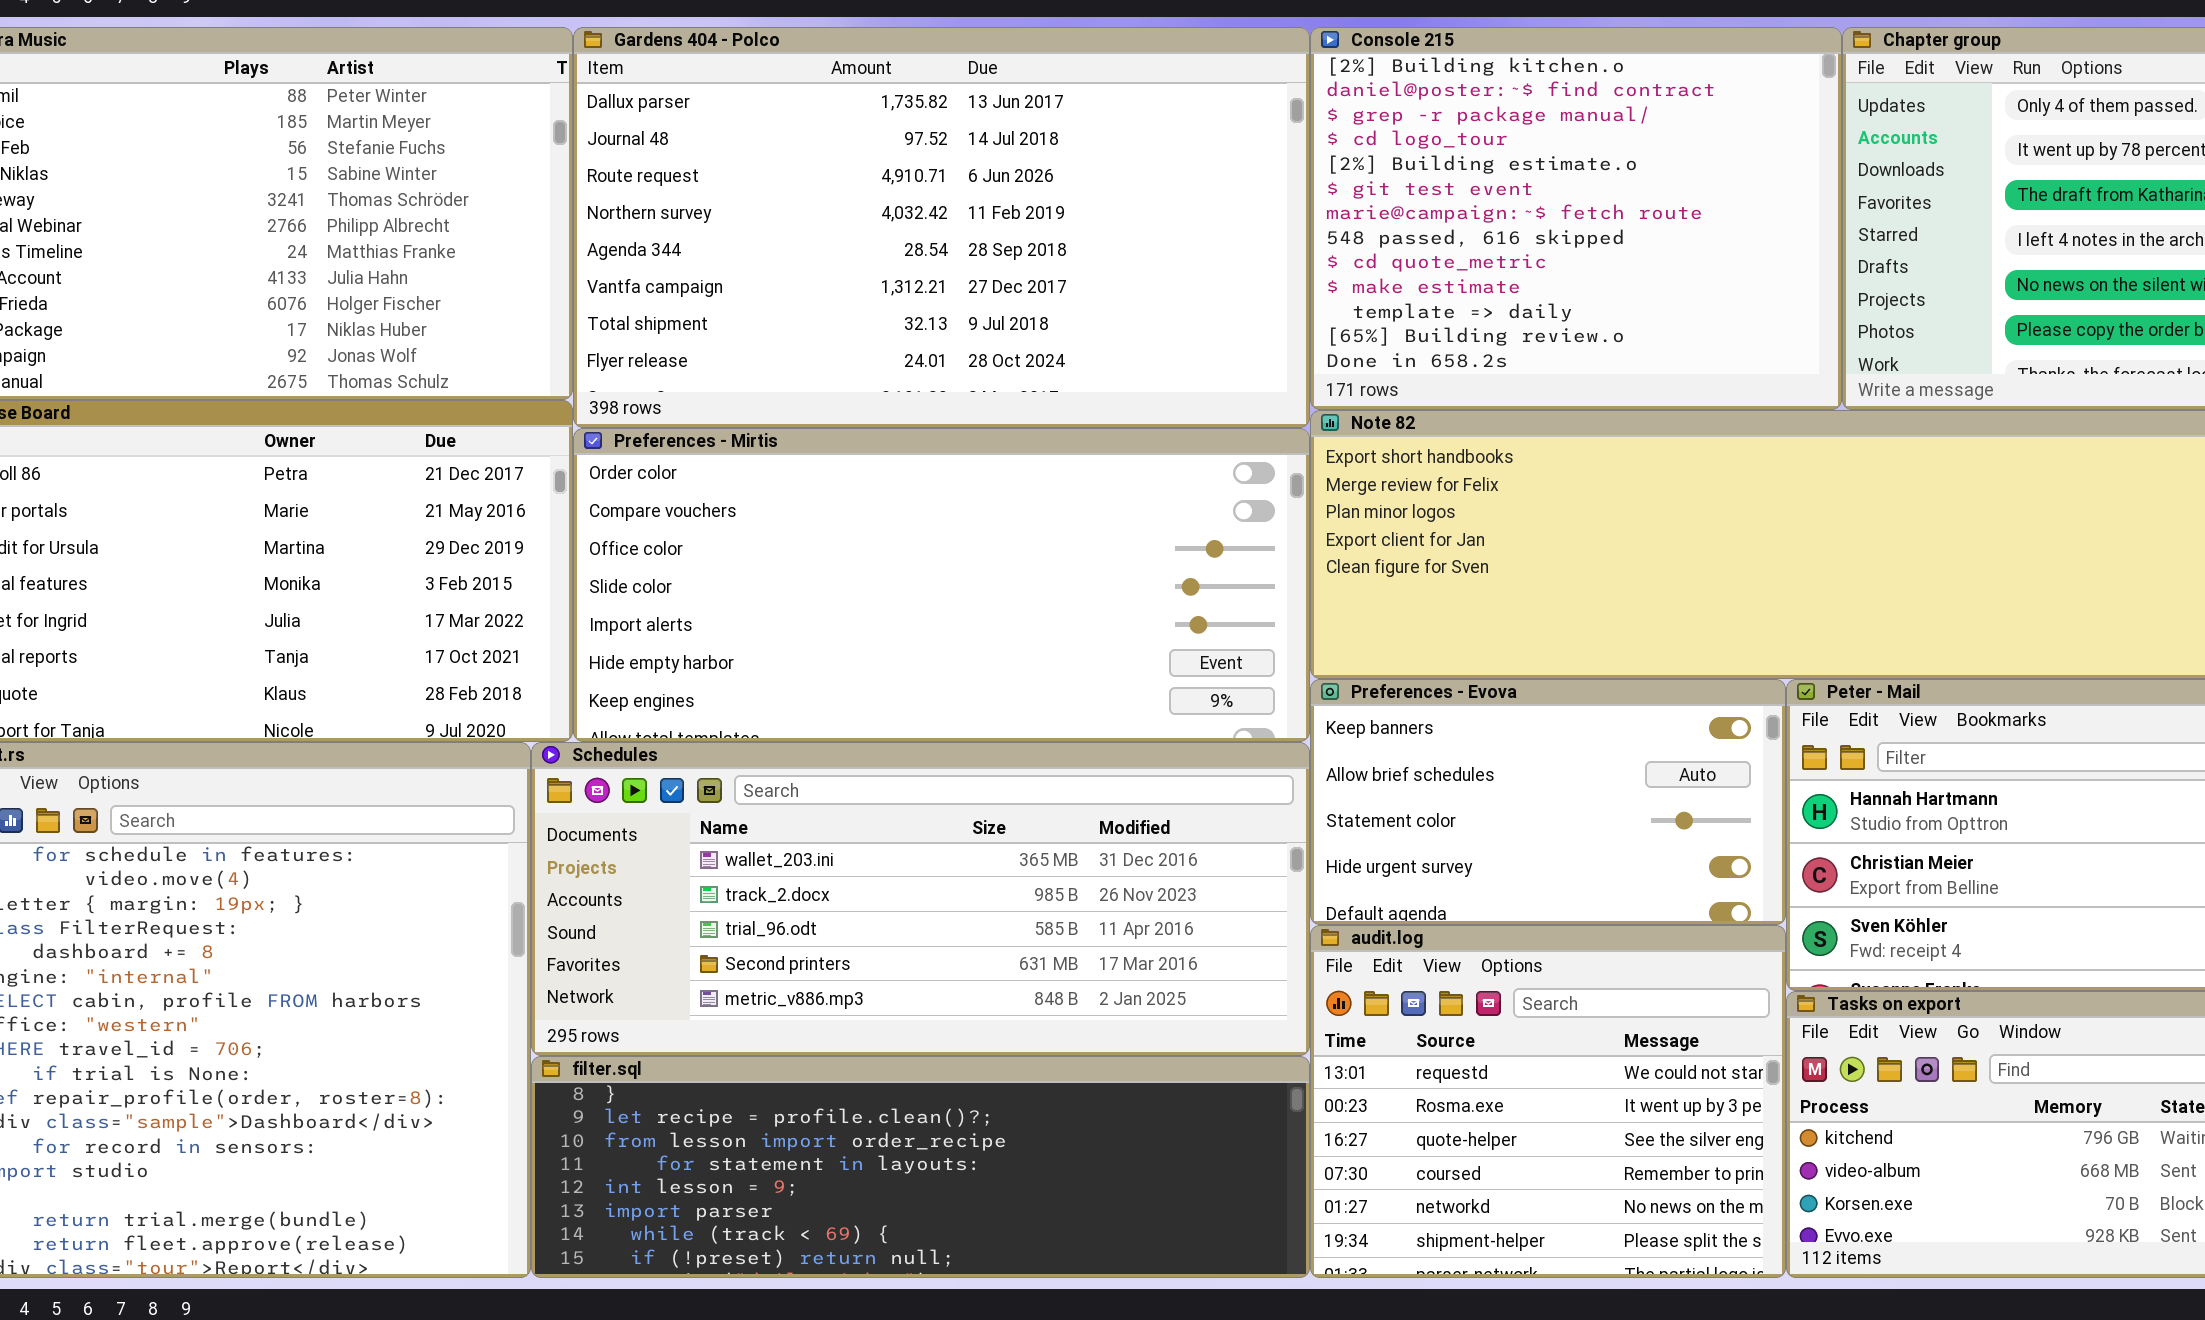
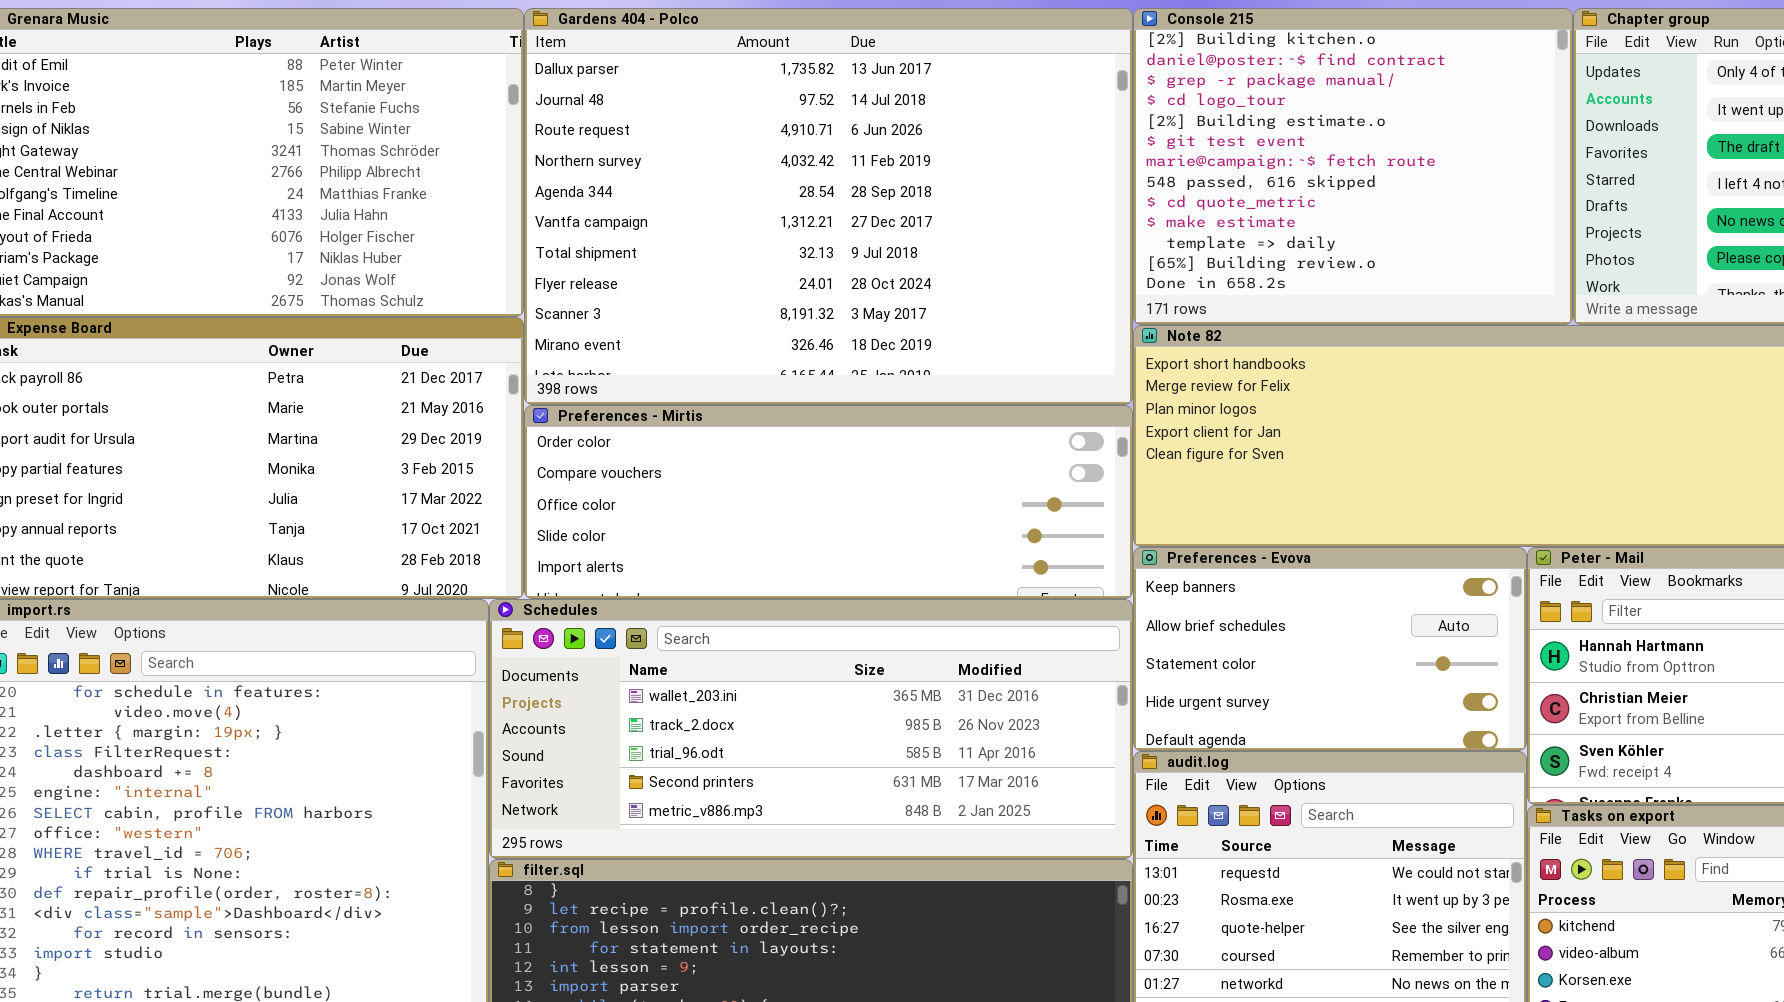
Gardens 404 - Polco: [573,27,1310,428] -> [524,8,1133,405], resized
Preferences - Mirtis: [573,428,1310,742] -> [524,405,1133,599], resized

